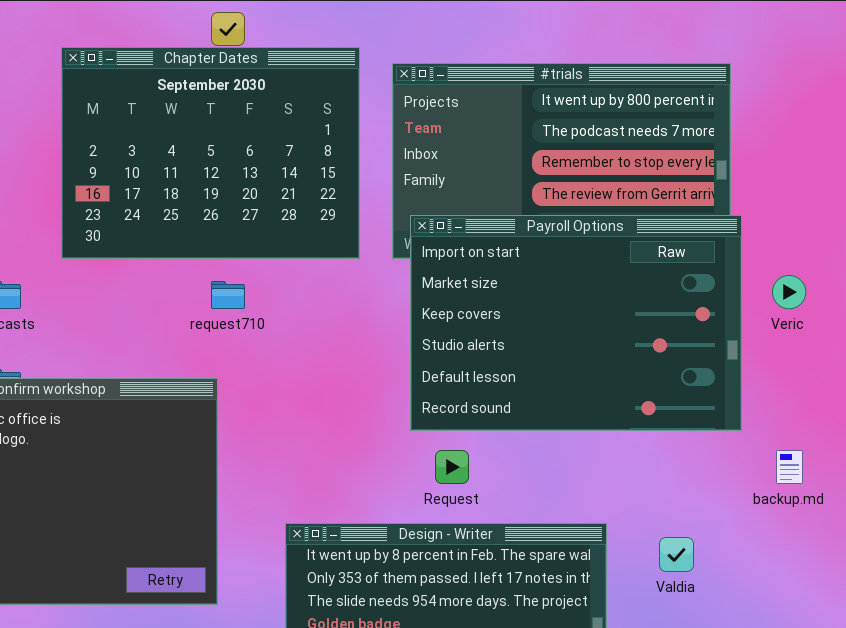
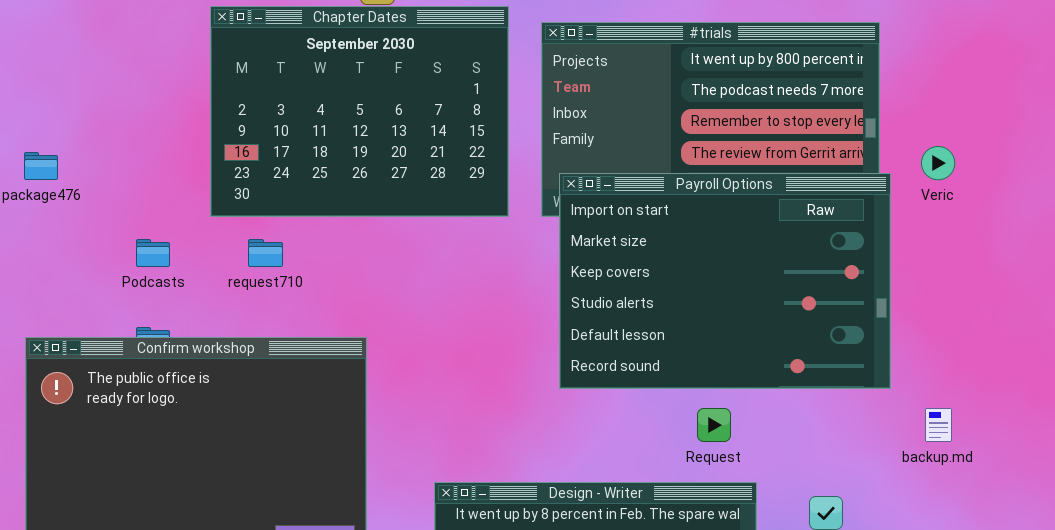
Veric: [772,275,806,309] -> [921,146,955,180], moved
request710: [211,281,245,309] -> [248,239,283,267], moved
Request: [435,450,469,484] -> [697,408,731,442], moved

